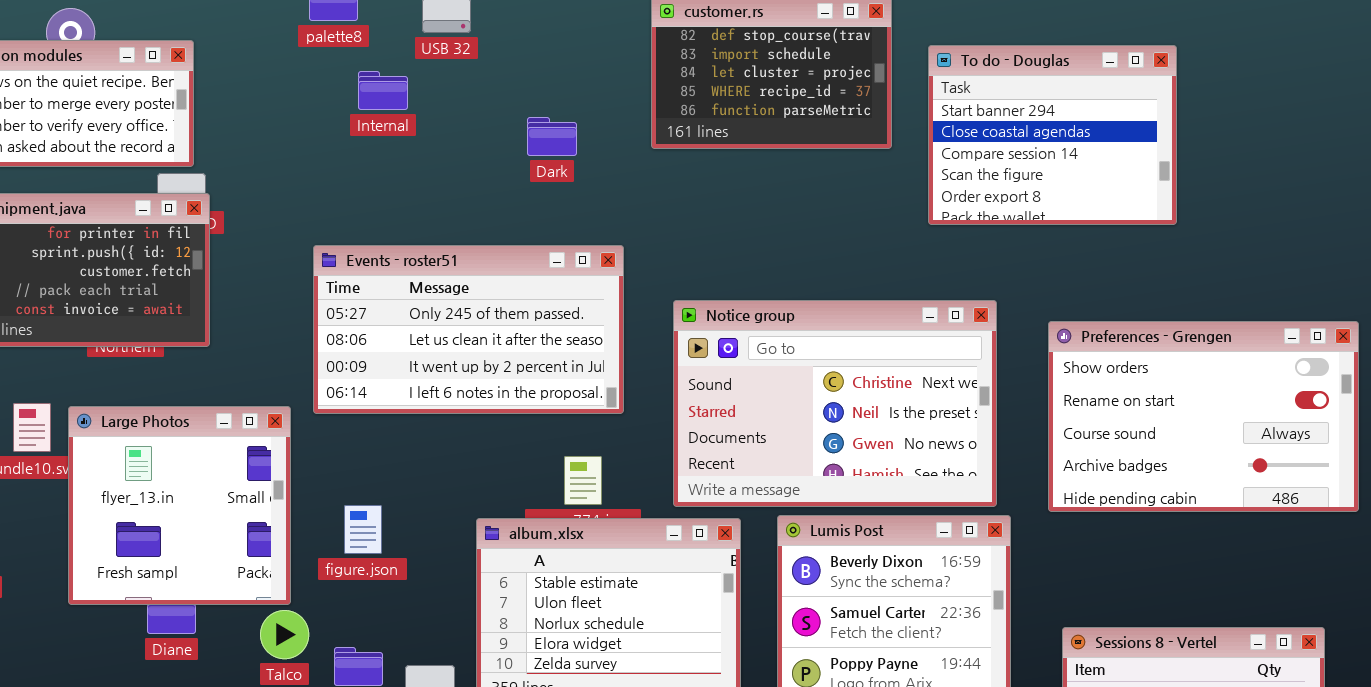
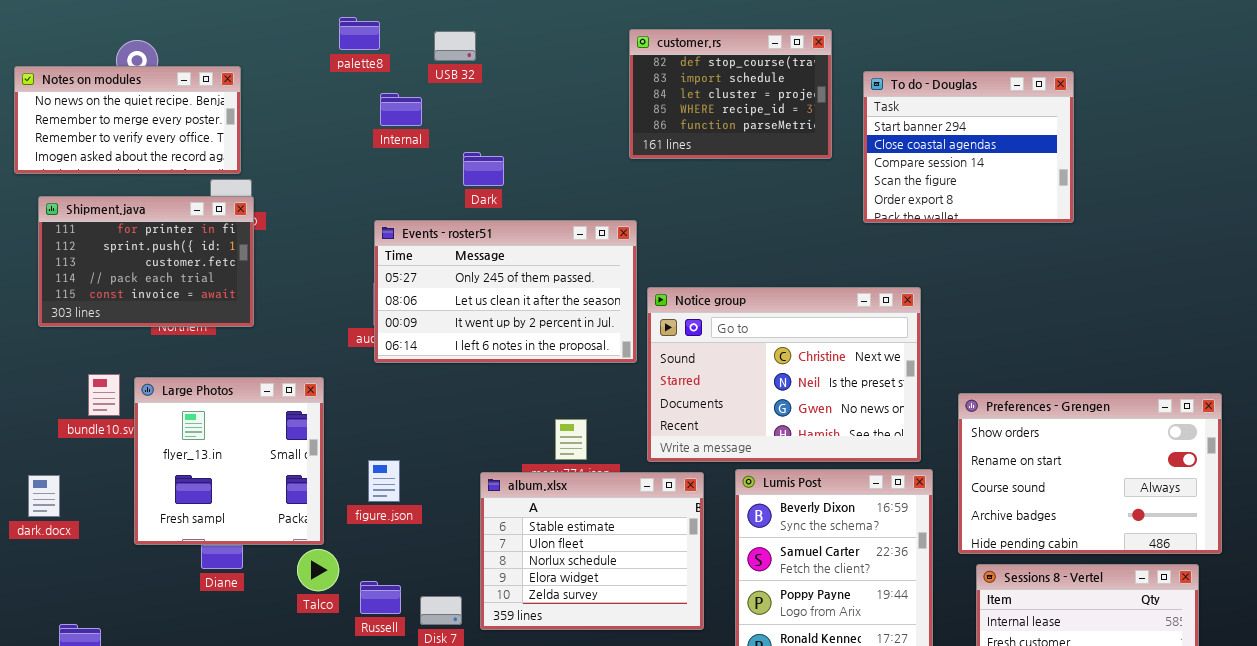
Dark: [527,117,577,156] -> [463,152,504,186], moved
Events - roster51: [313,245,624,414] -> [374,220,637,363], moved
Preferences - Grengen: [1048,321,1359,512] -> [958,393,1222,554], moved

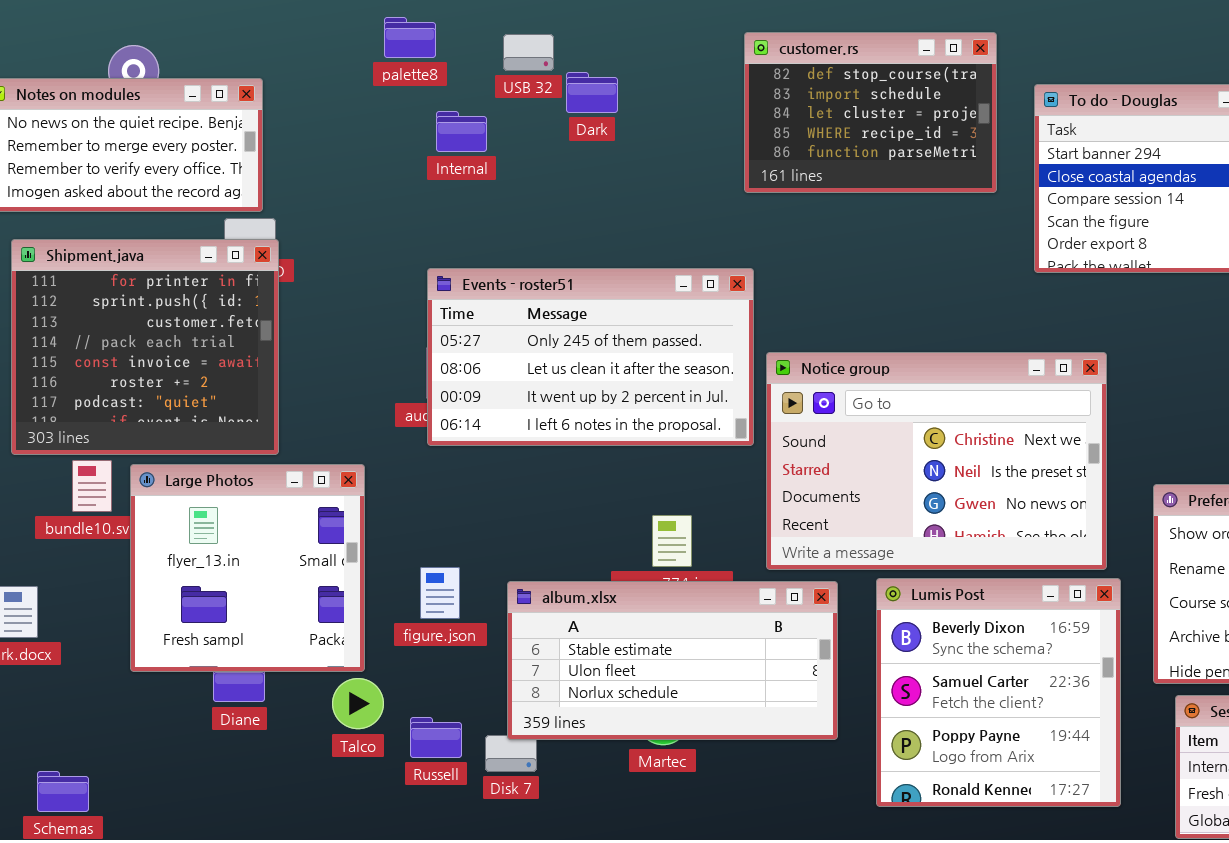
Dark: [463,152,504,186] -> [566,72,618,113], moved
Shipment.java: [38,196,254,327] -> [11,239,279,455], resized
album.xlsx: [480,472,704,630] -> [507,581,838,740], resized

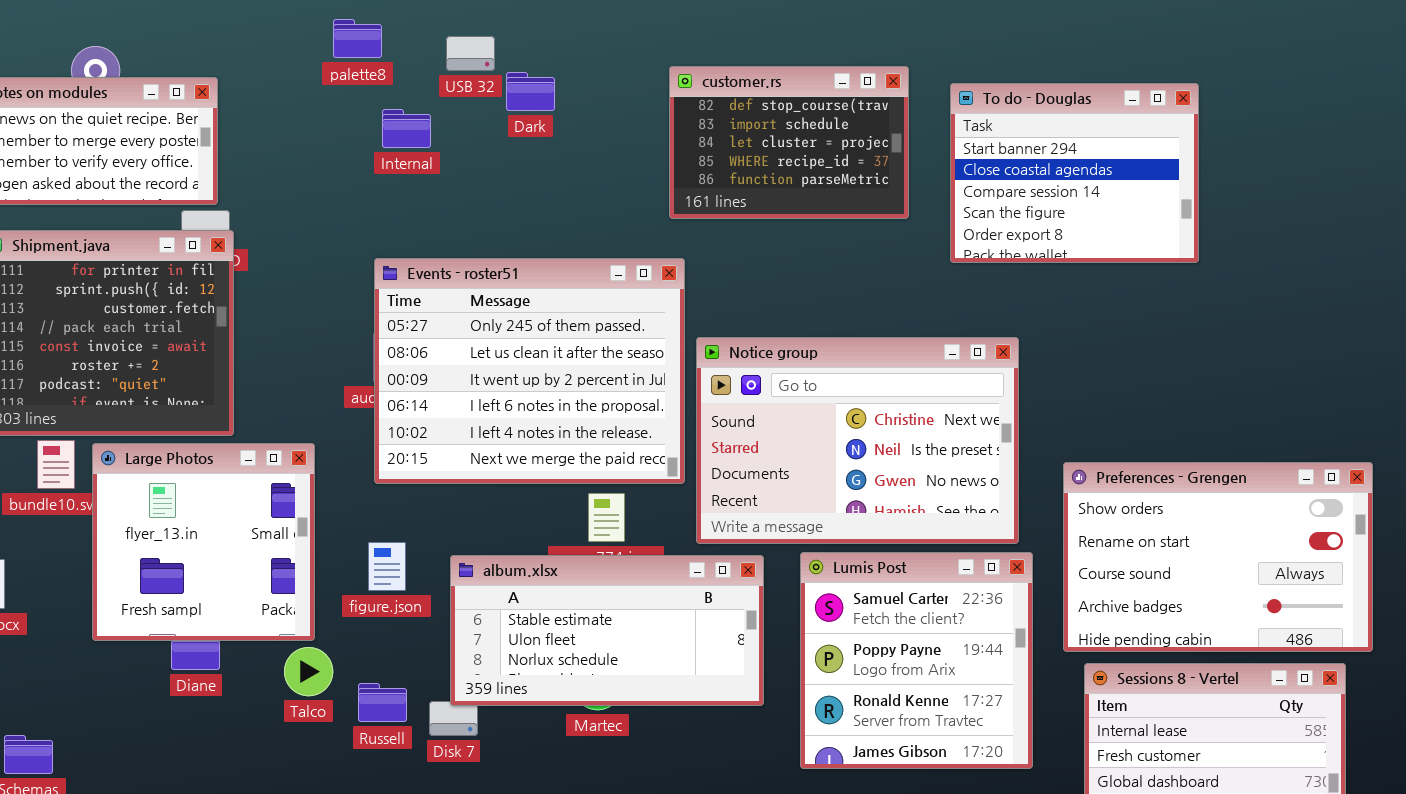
customer.rs: [744,32,997,193] -> [669,66,909,219], moved
Events - roster51: [427,268,754,446] -> [374,258,685,484], resized
Lumis Post: [876,578,1121,807] -> [800,552,1033,769], scrolled down 1 row

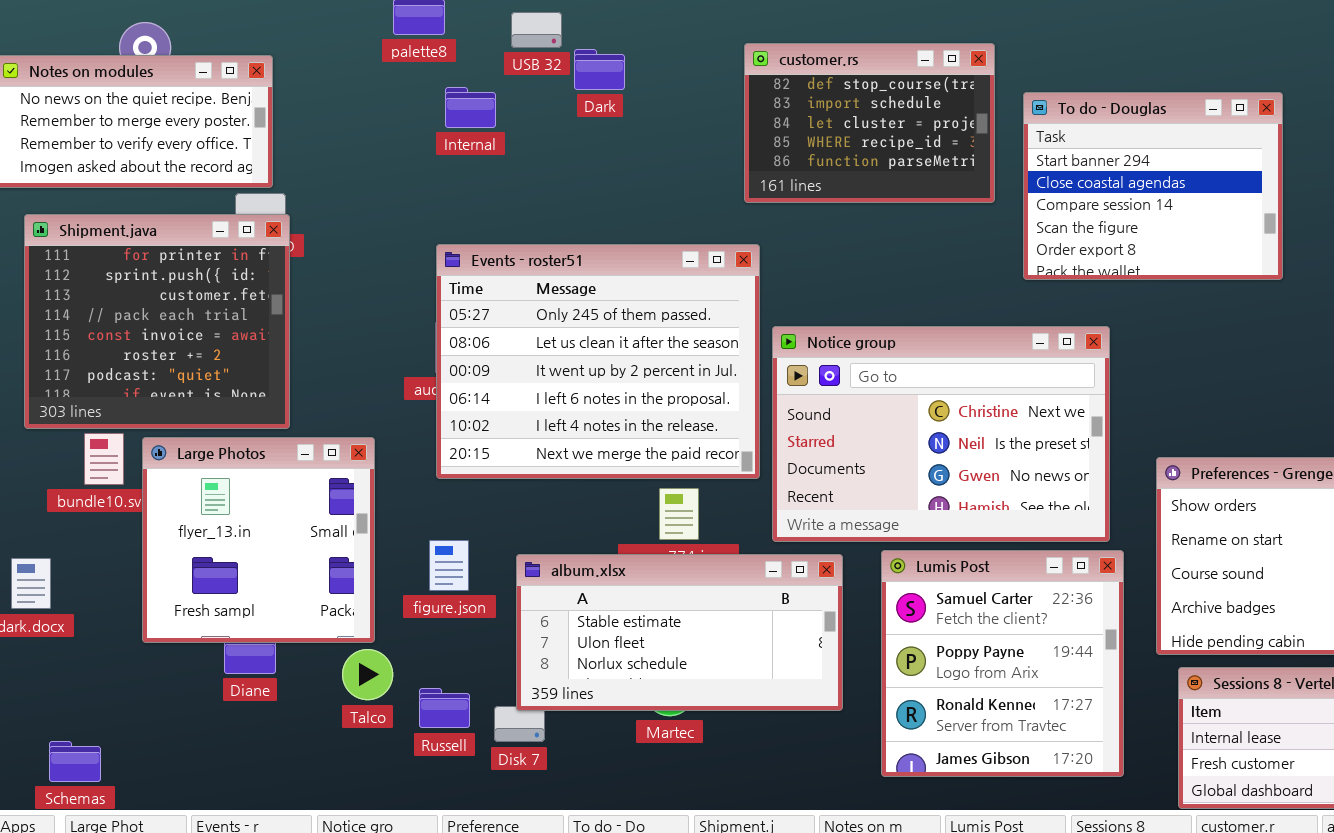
To do - Douglas: [950,83,1199,263] -> [1023,92,1283,280], moved

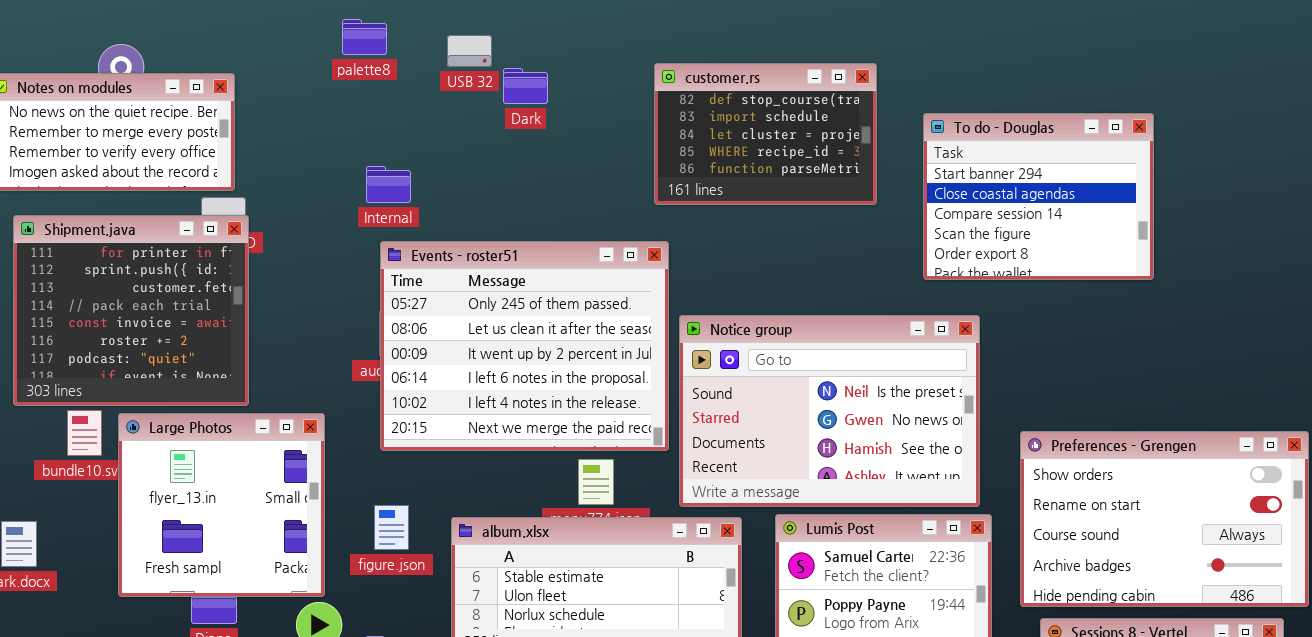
Internal: [445,87,496,128] -> [366,166,411,203], moved
To do - Douglas: [1023,92,1283,280] -> [923,113,1154,280], moved
Notice group: [772,326,1110,542] -> [679,315,980,507], scrolled down 1 row

